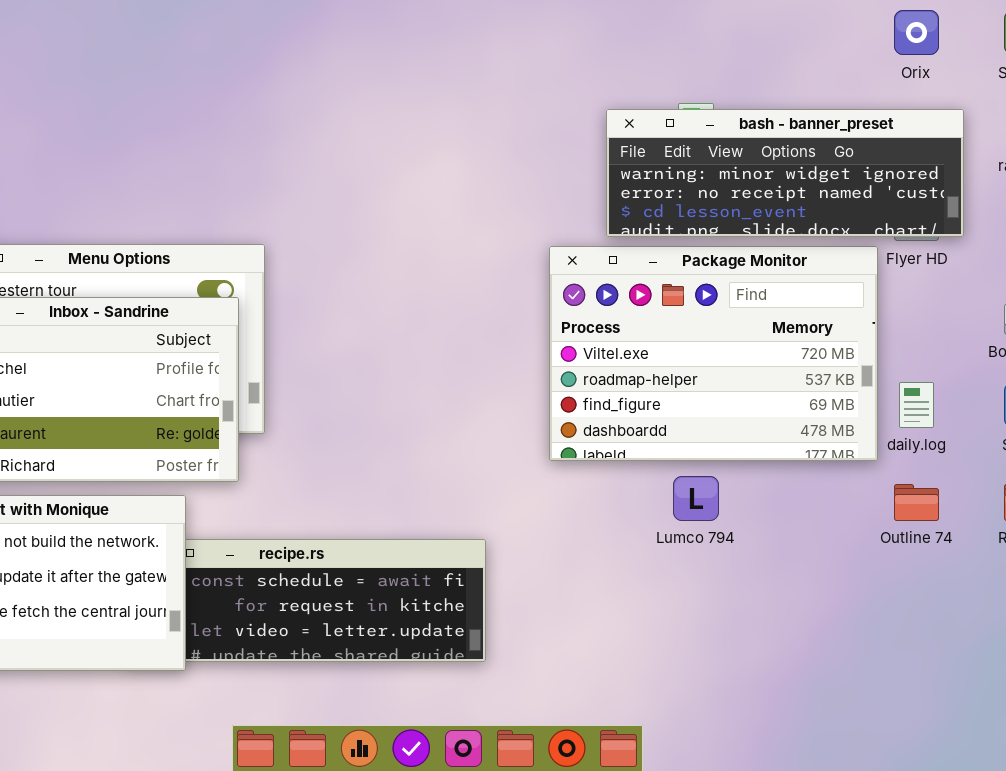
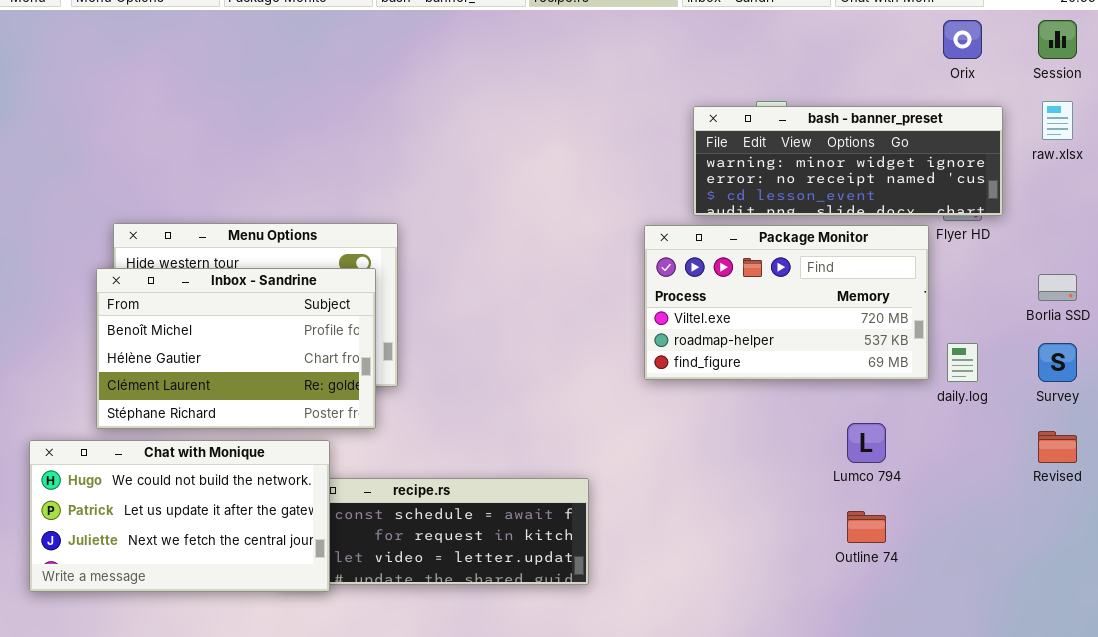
Package Monitor: [549,246,878,461] -> [644,225,929,380], resized
Lumco 794: [673,476,719,521] -> [847,423,886,463], moved
Outline 74: [894,484,939,521] -> [847,511,886,543], moved

